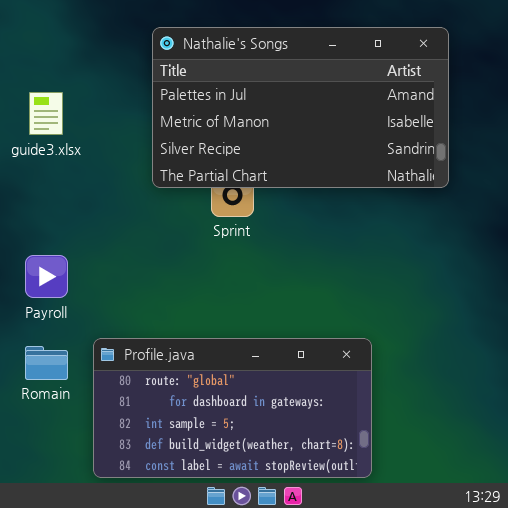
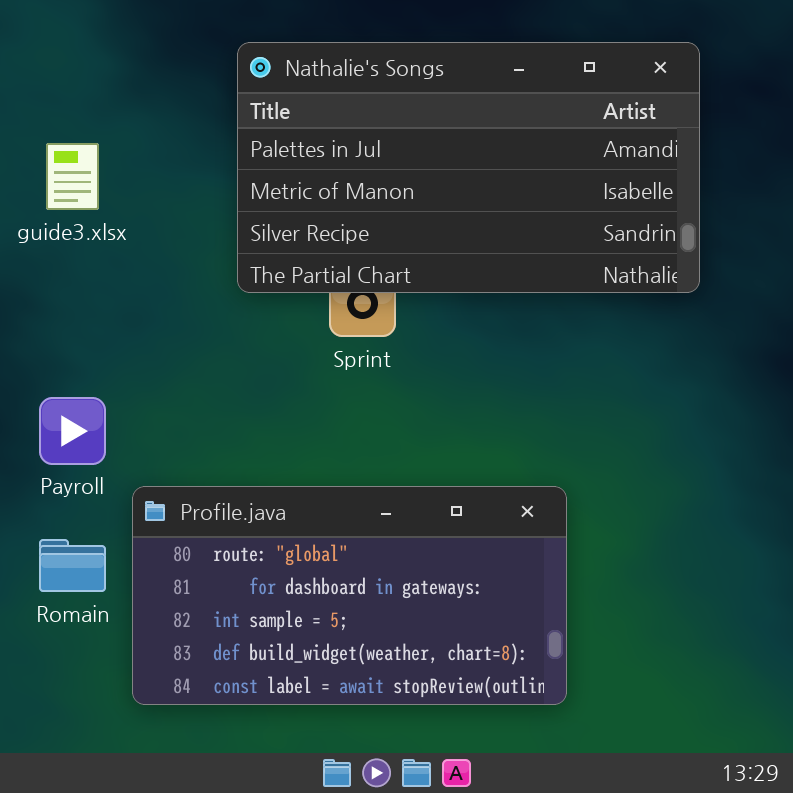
Profile.java: [93,338,372,478] -> [132,486,567,705], moved

